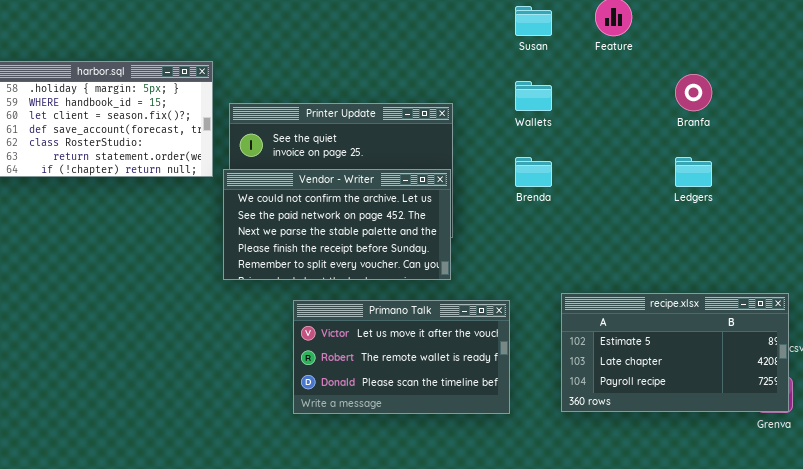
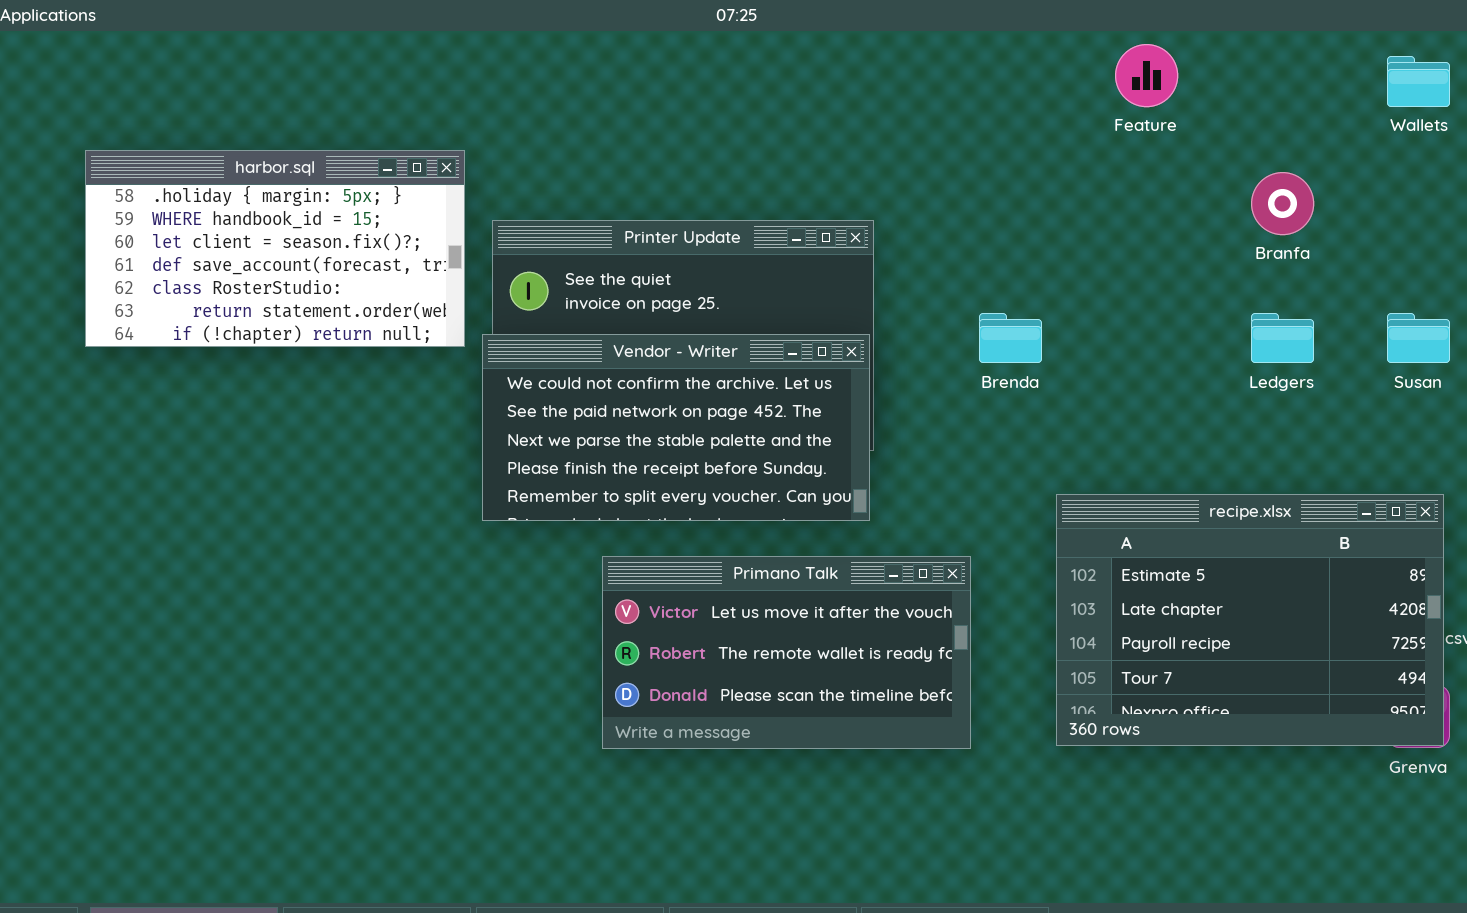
Susan: [515,6,552,36] -> [1387,313,1450,363], moved
Wallets: [515,81,552,111] -> [1387,56,1450,107], moved
recipe.xlsx: [561,293,789,412] -> [1056,494,1444,746], resized

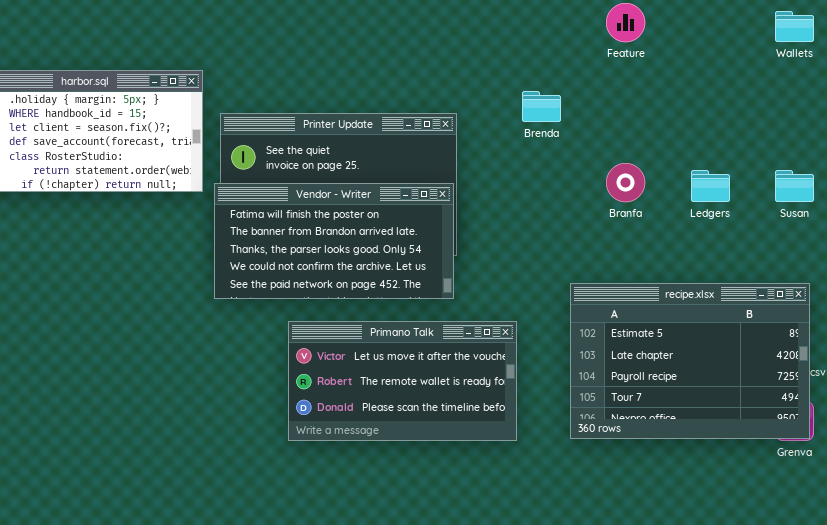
Branfa: [1251,172,1314,235] -> [606,163,645,202], moved
Brenda: [979,313,1042,363] -> [522,91,561,122], moved
Vendor - Writer: [482,334,870,521] -> [214,183,454,299], scrolled up 3 rows

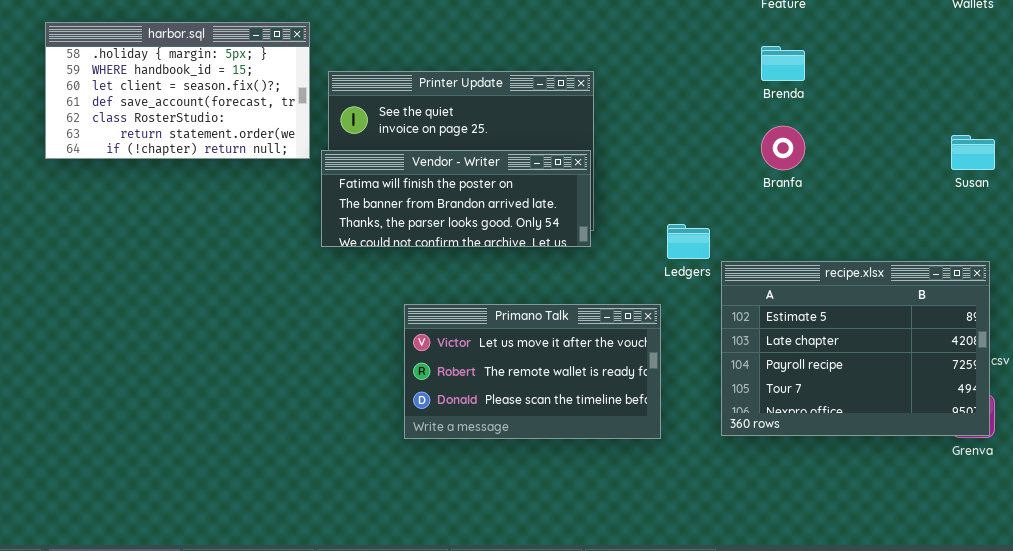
Brenda: [522,91,561,122] -> [761,46,805,81], moved
Ledgers: [691,170,730,202] -> [667,224,710,259], moved
Vendor - Writer: [214,183,454,299] -> [321,150,591,247], resized

